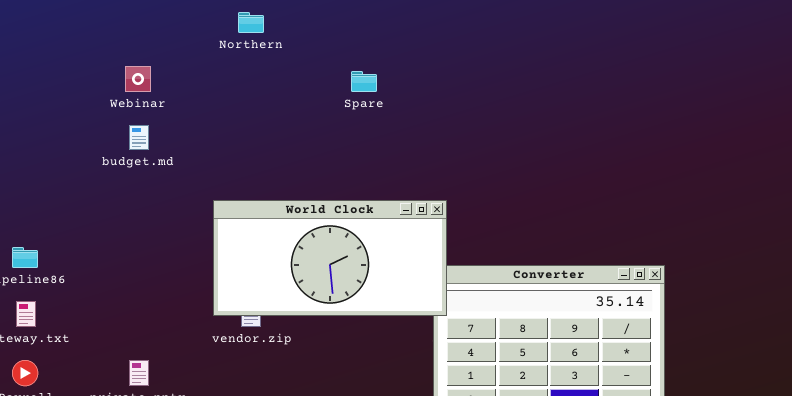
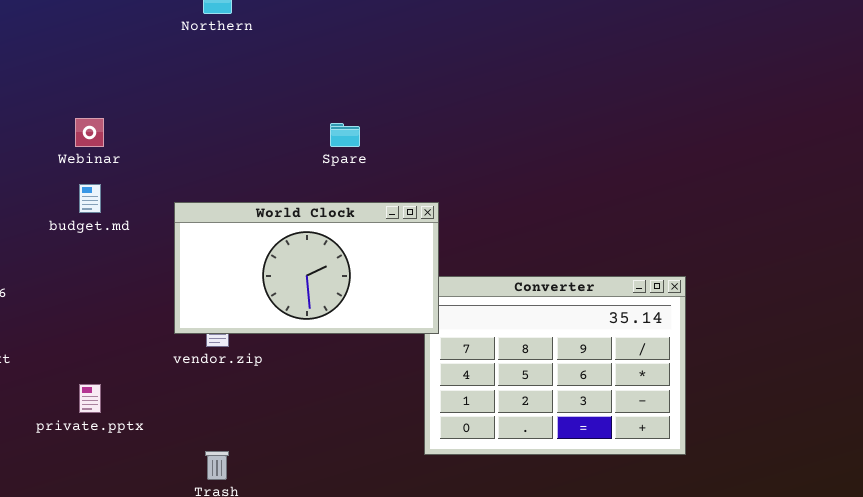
Webinar: [125,66,151,92] -> [75,118,104,147], moved
Spare: [351,71,377,92] -> [330,123,360,147], moved
budget.md: [129,125,149,150] -> [79,184,101,213], moved

